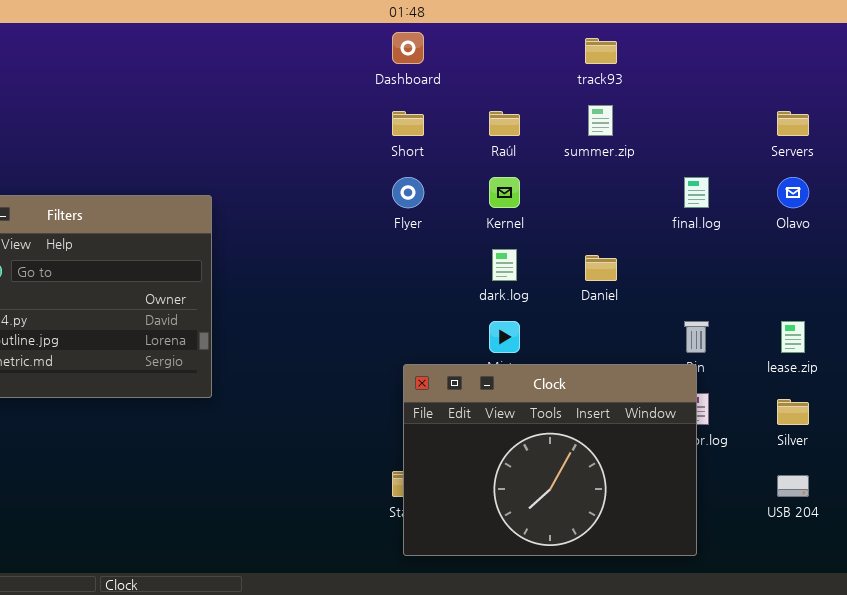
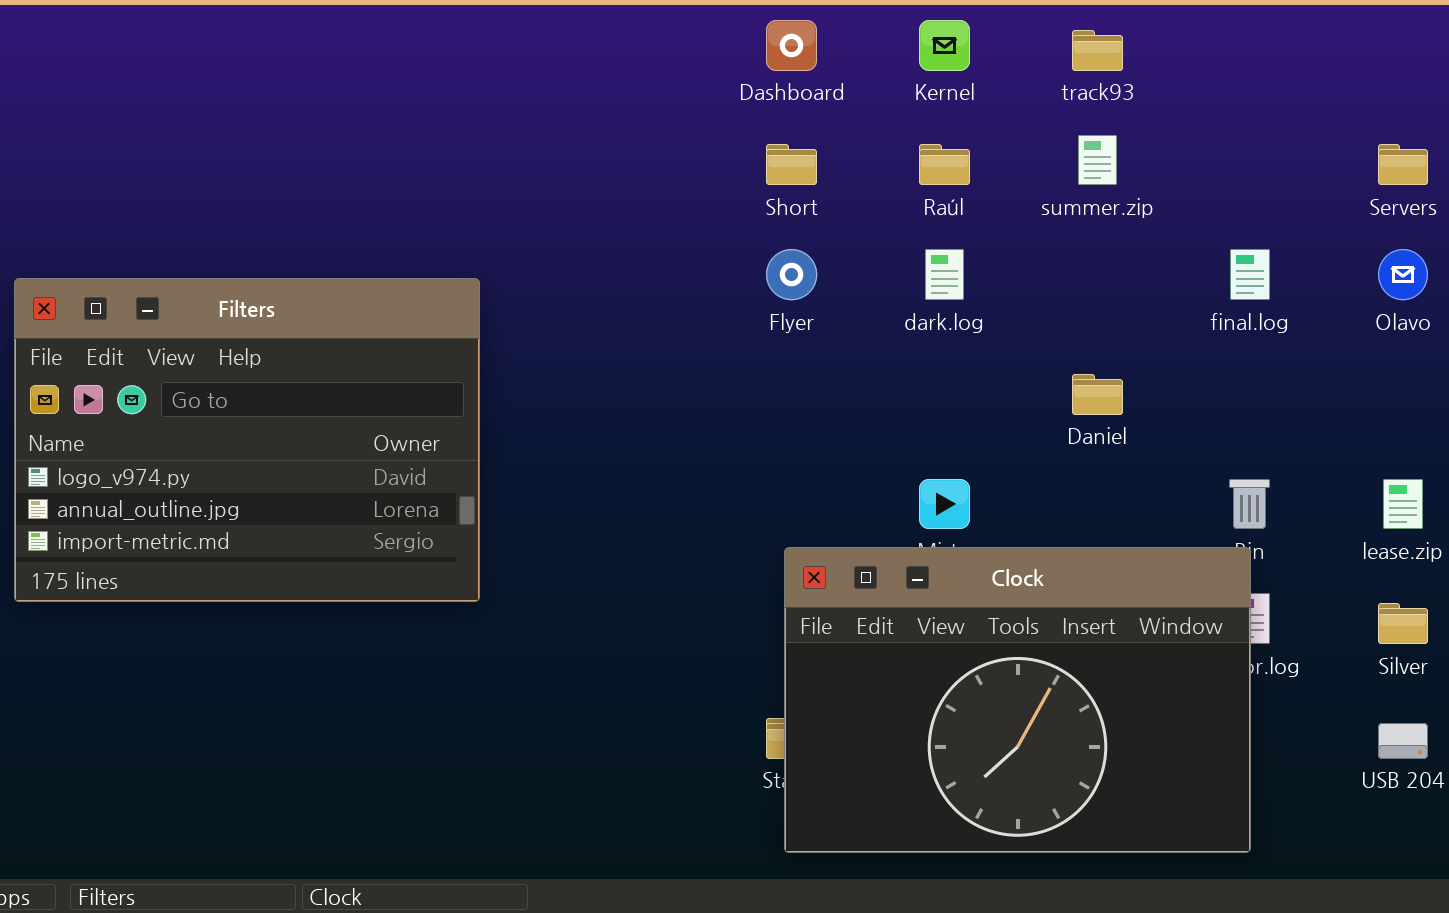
Kernel: [489,177,520,208] -> [919,20,970,71], moved
dark.log: [492,249,517,281] -> [925,249,964,300], moved

